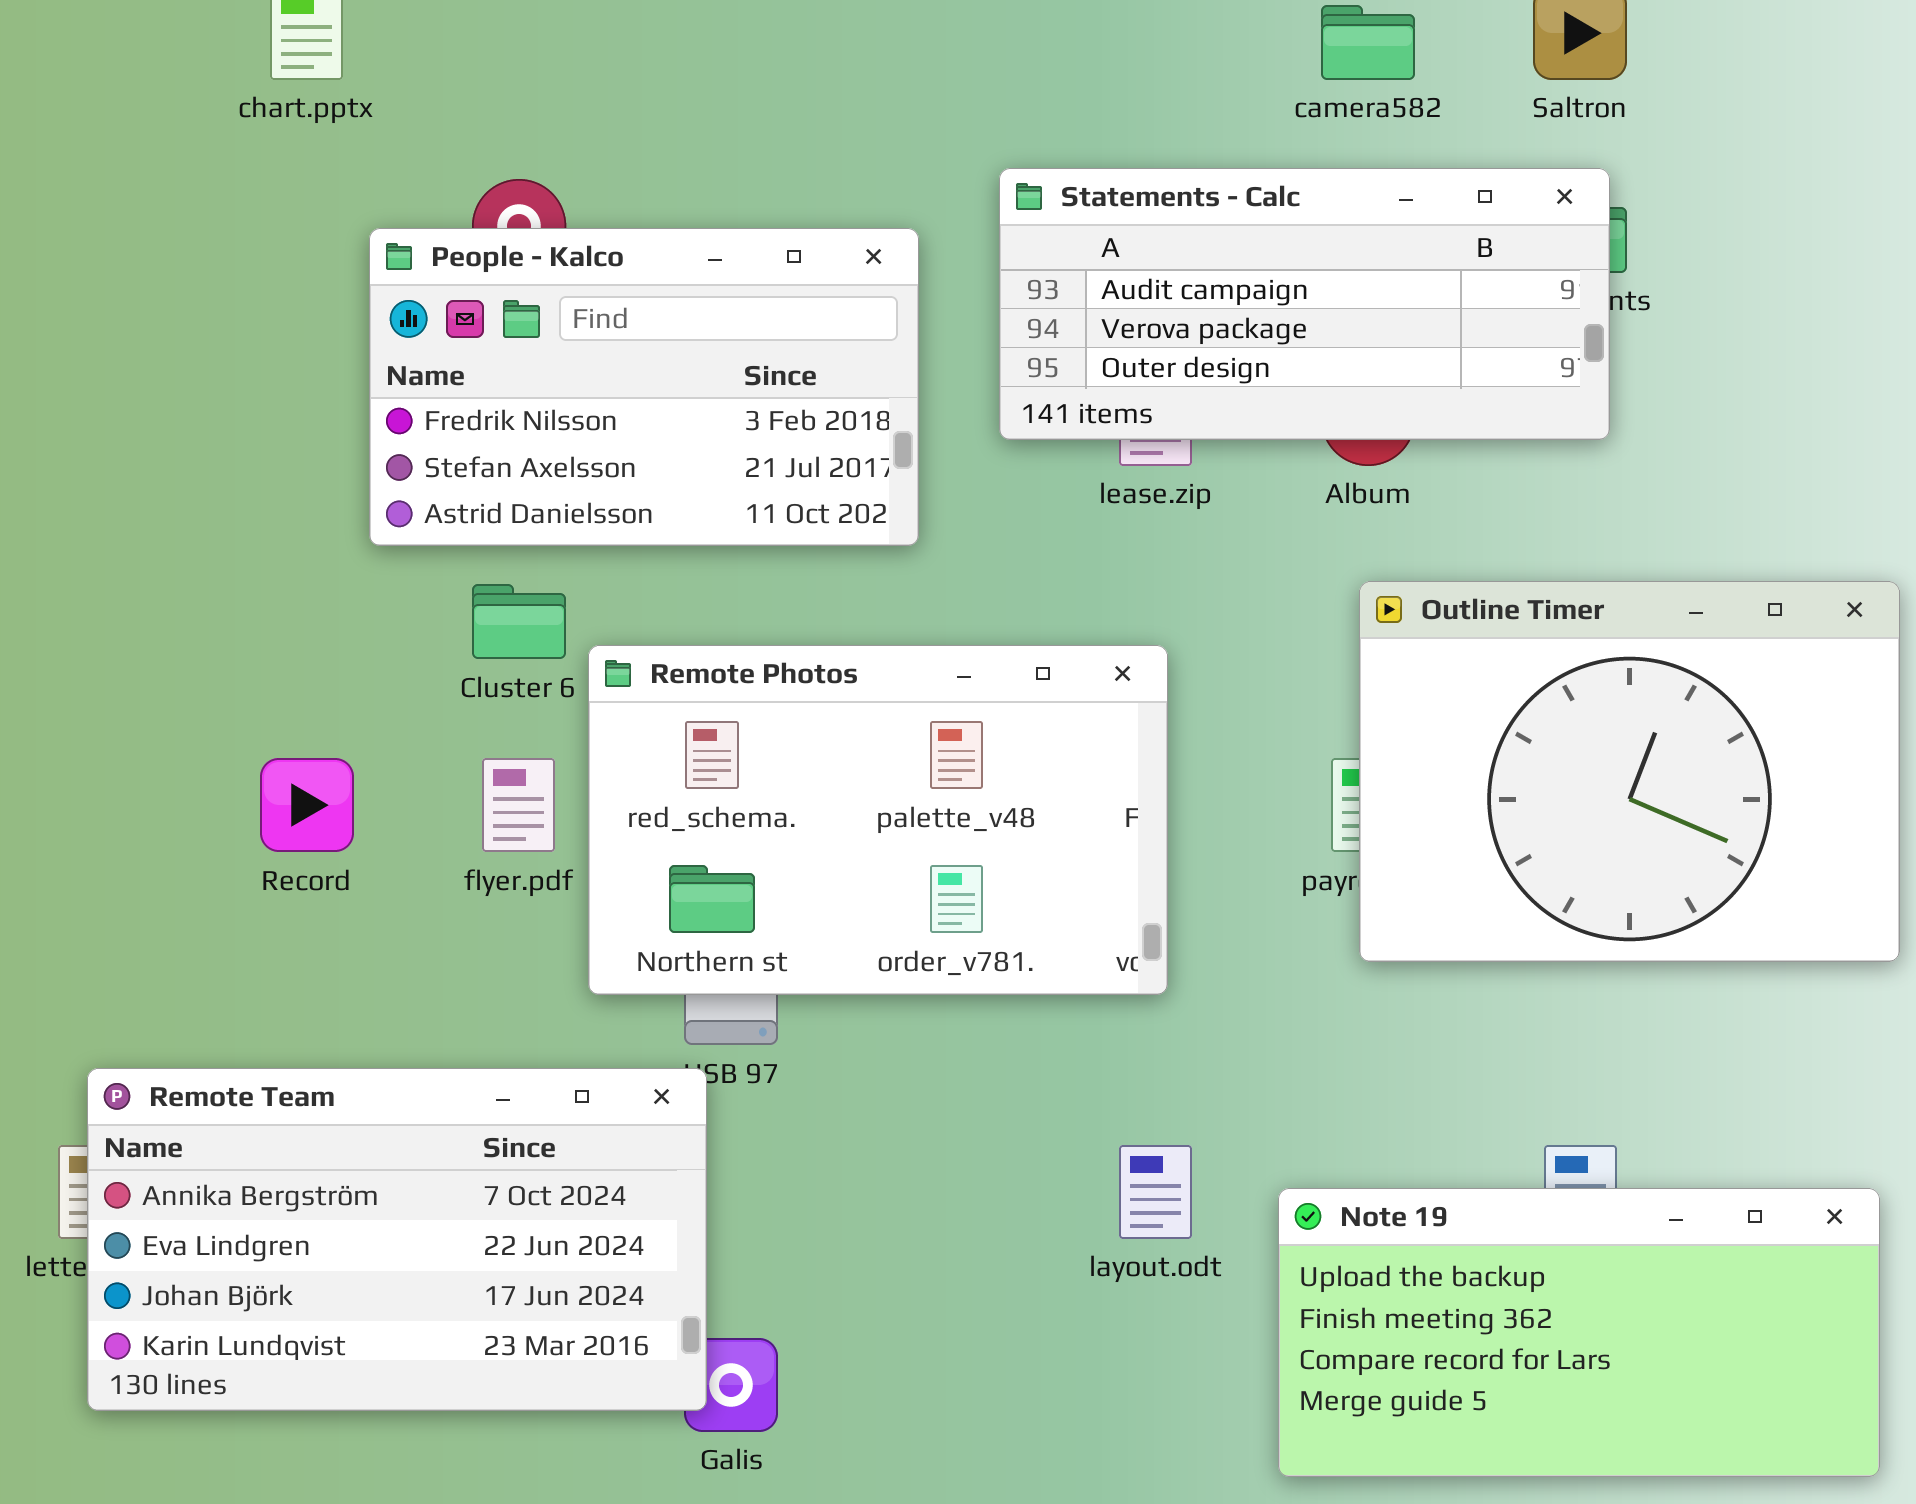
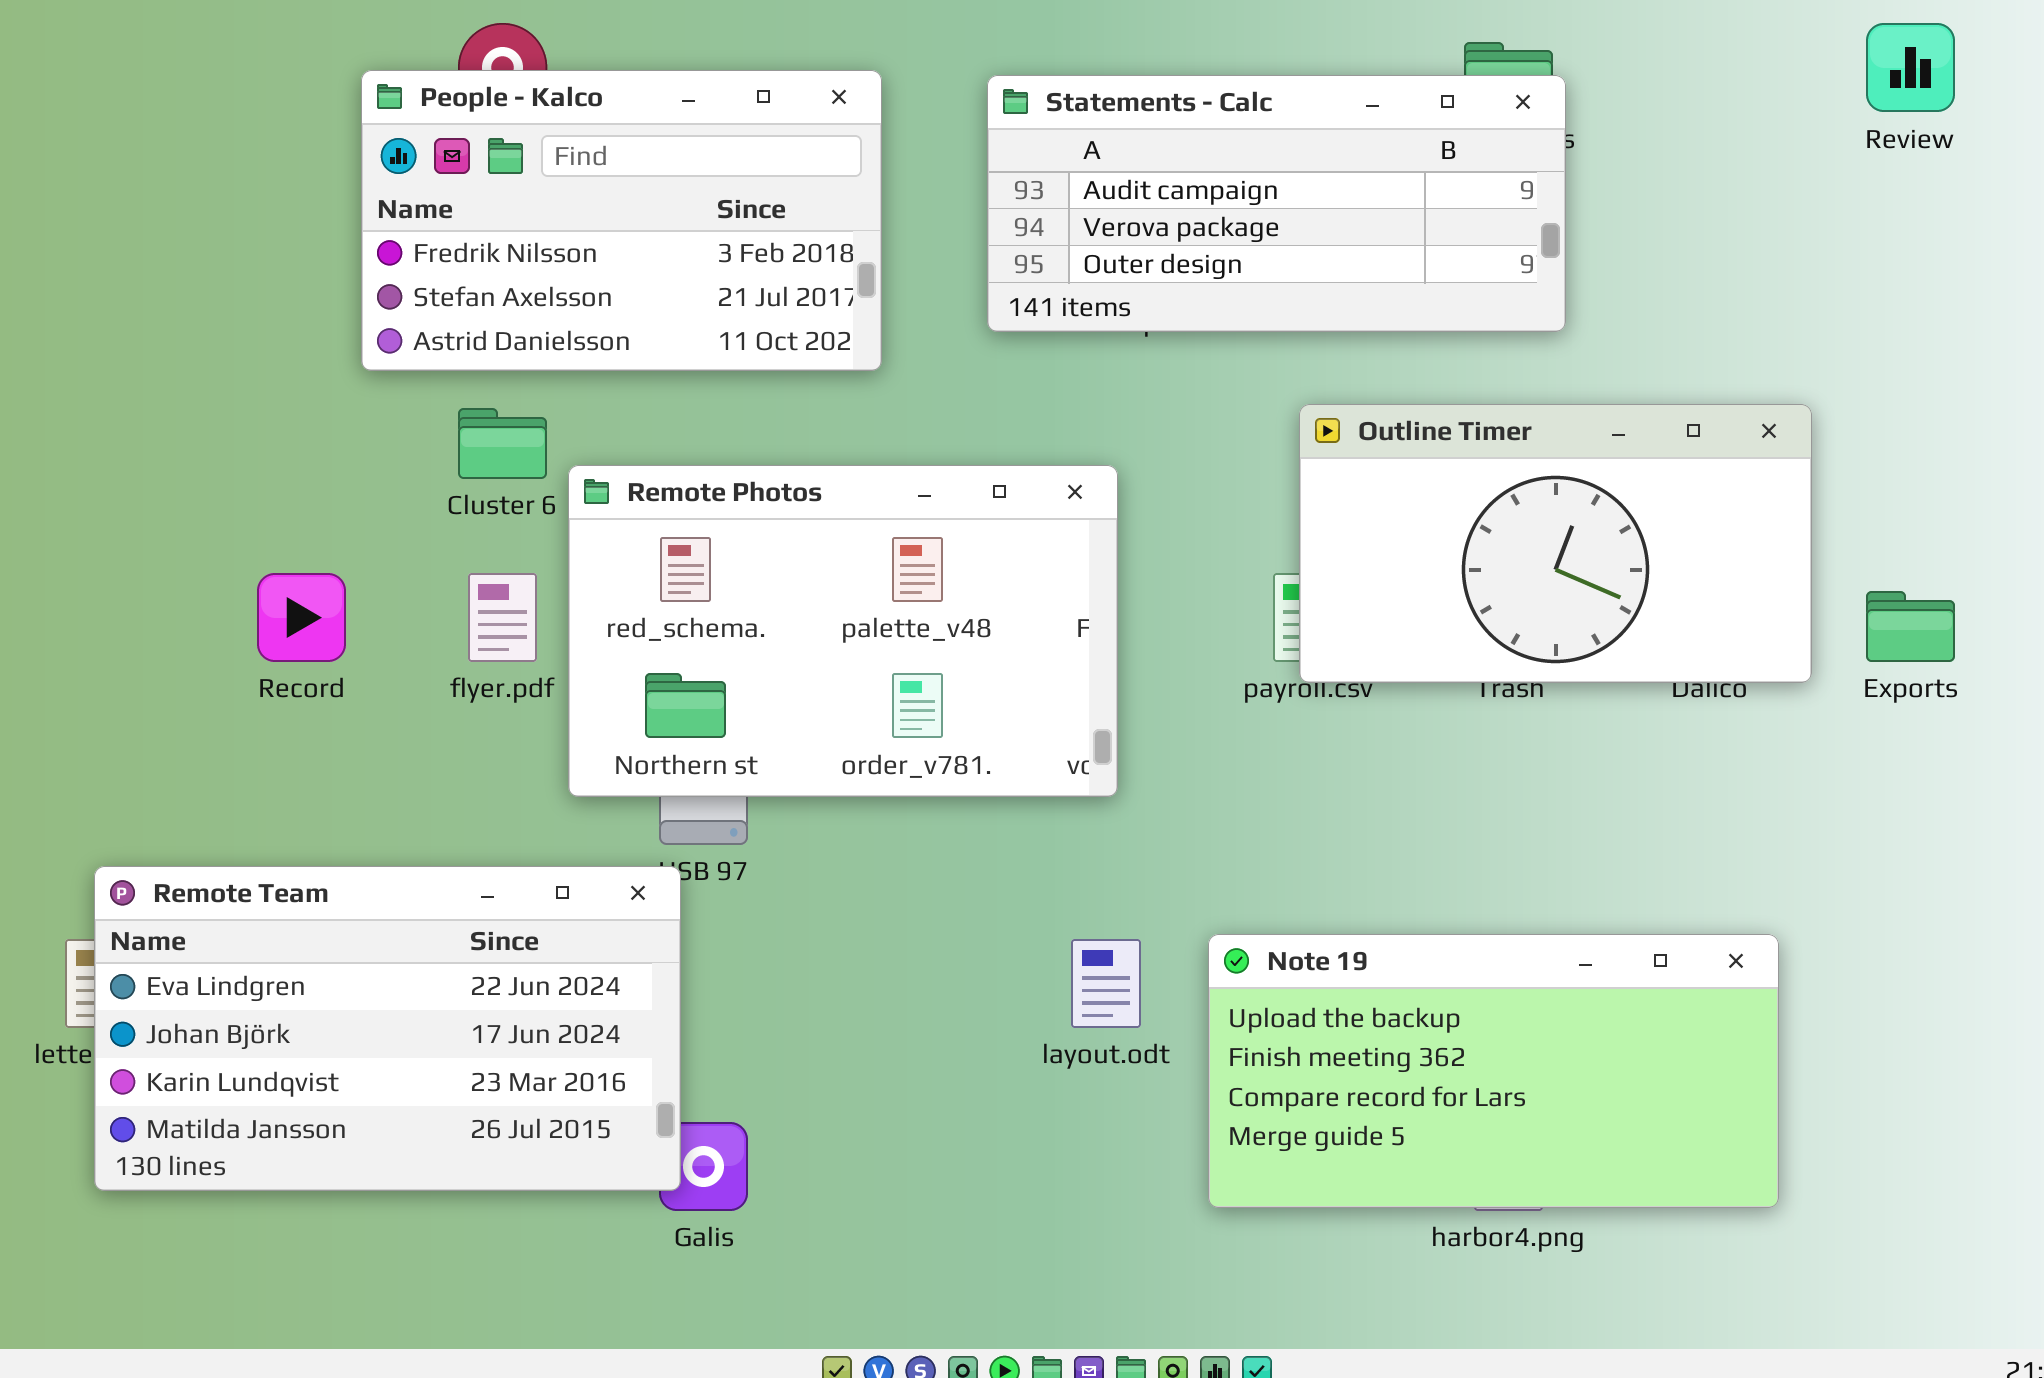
Statements - Calc: [999,168,1610,440] -> [987,75,1566,332], moved
Outline Timer: [1359,581,1900,962] -> [1299,404,1812,683], resized
Remote Team: [87,1068,707,1411] -> [94,866,681,1191], scrolled down 1 row
Note 19: [1278,1188,1880,1477] -> [1208,934,1779,1208], moved

